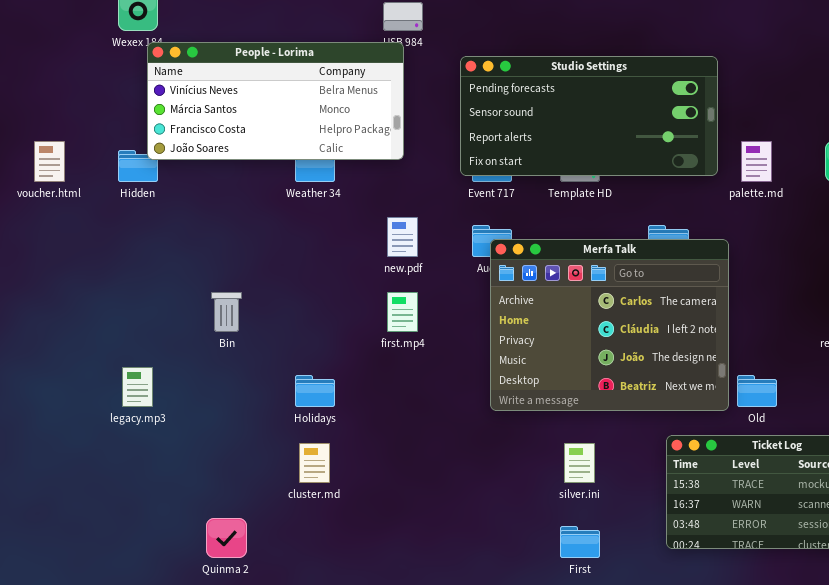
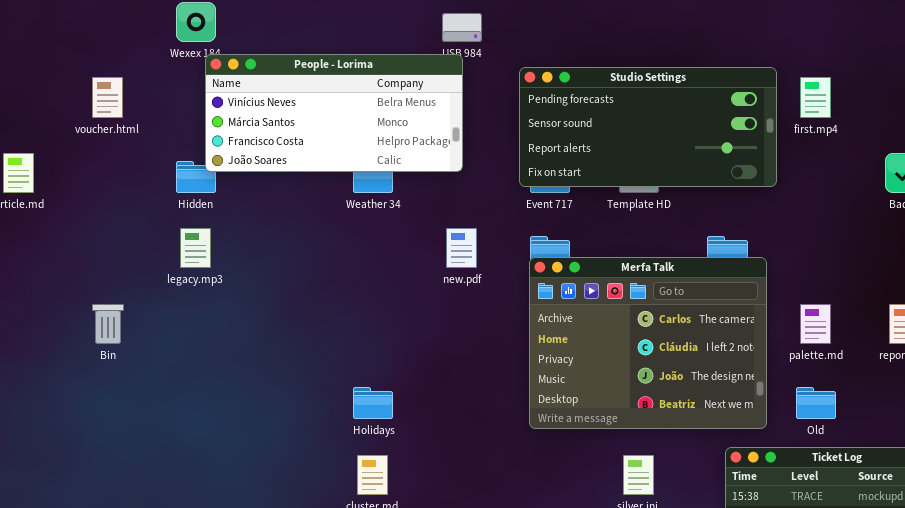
voucher.html: [34,141,65,182] -> [92,77,123,118], moved
palette.md: [741,141,772,182] -> [800,304,831,344], moved
Merfa Talk: [490,239,729,411] -> [529,257,767,429], moved
Bin: [211,292,242,332] -> [92,304,124,344], moved
first.mp4: [387,292,418,332] -> [800,77,831,118], moved
legacy.mp3: [122,367,153,407] -> [180,228,211,268], moved

